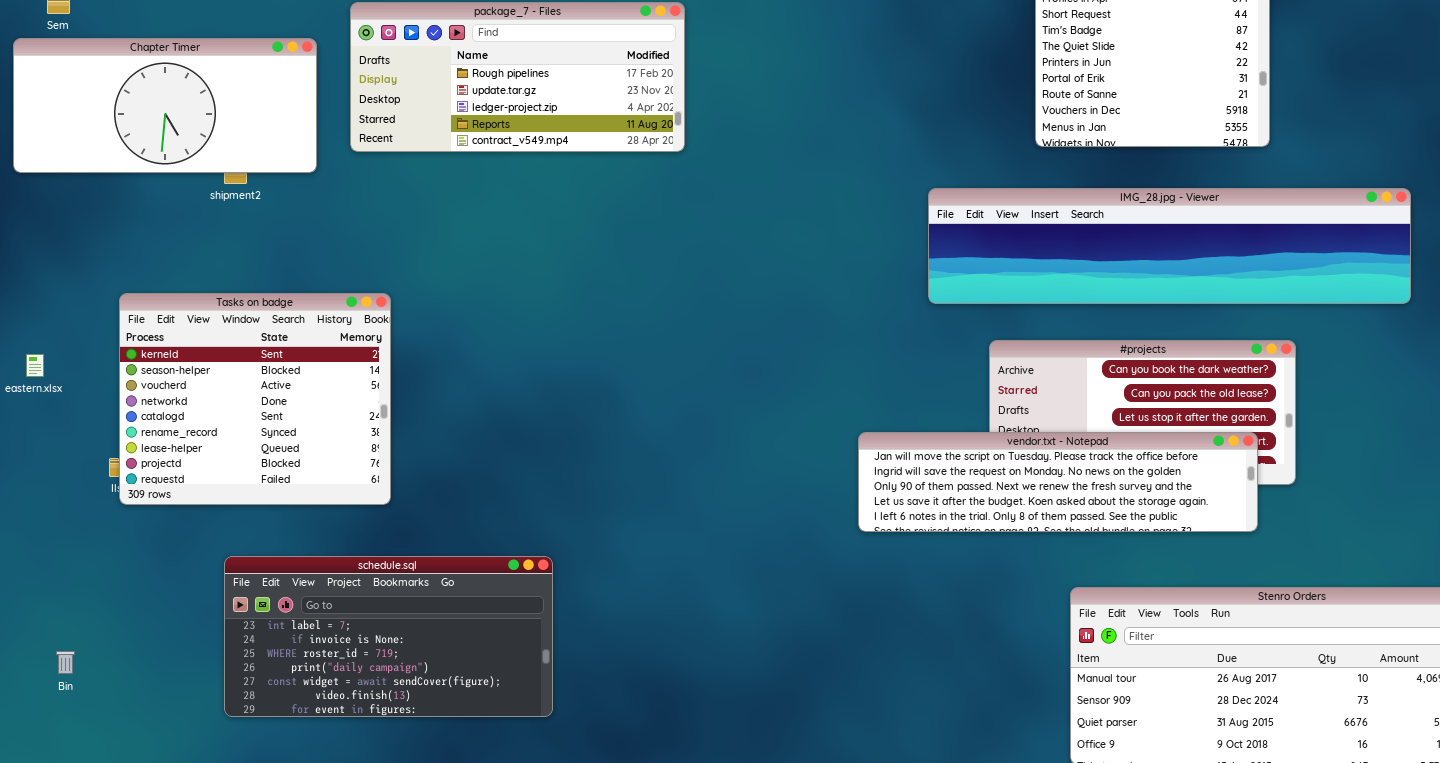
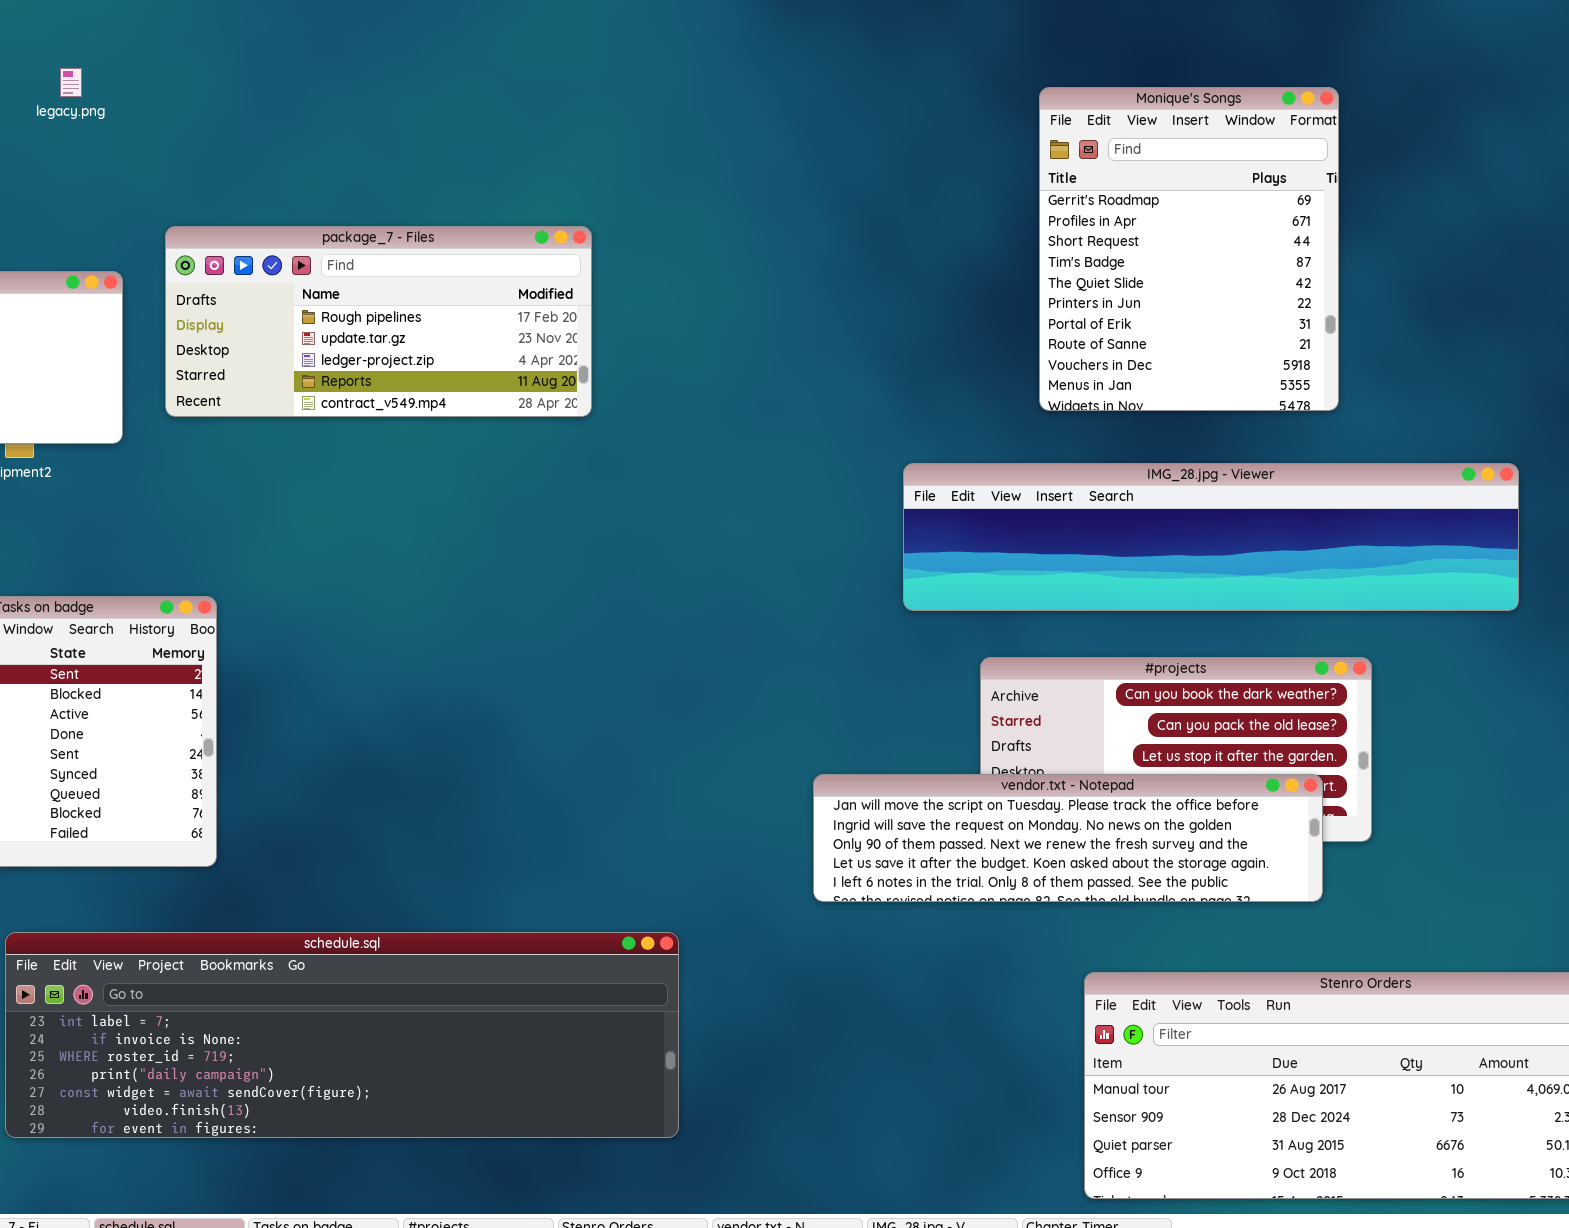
schedule.sql: [224,556,553,717] -> [5,932,679,1138], resized

